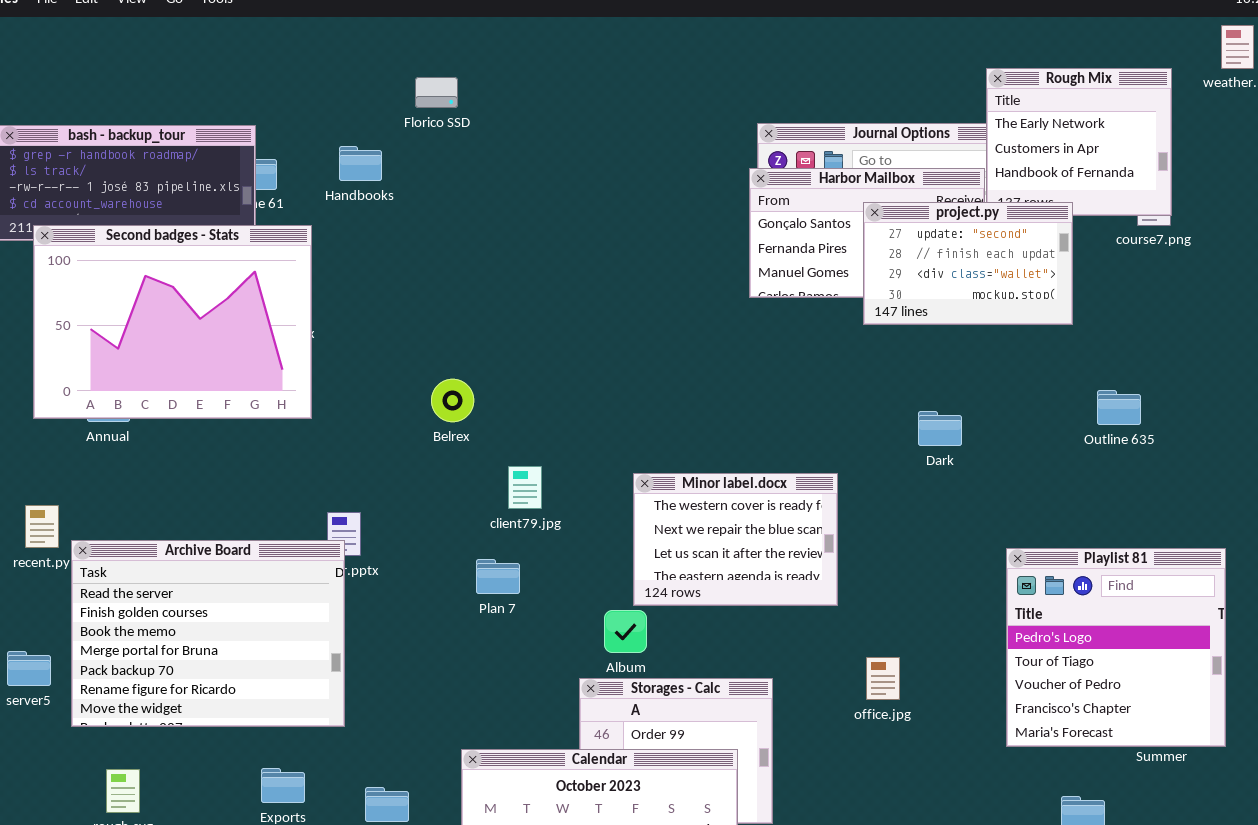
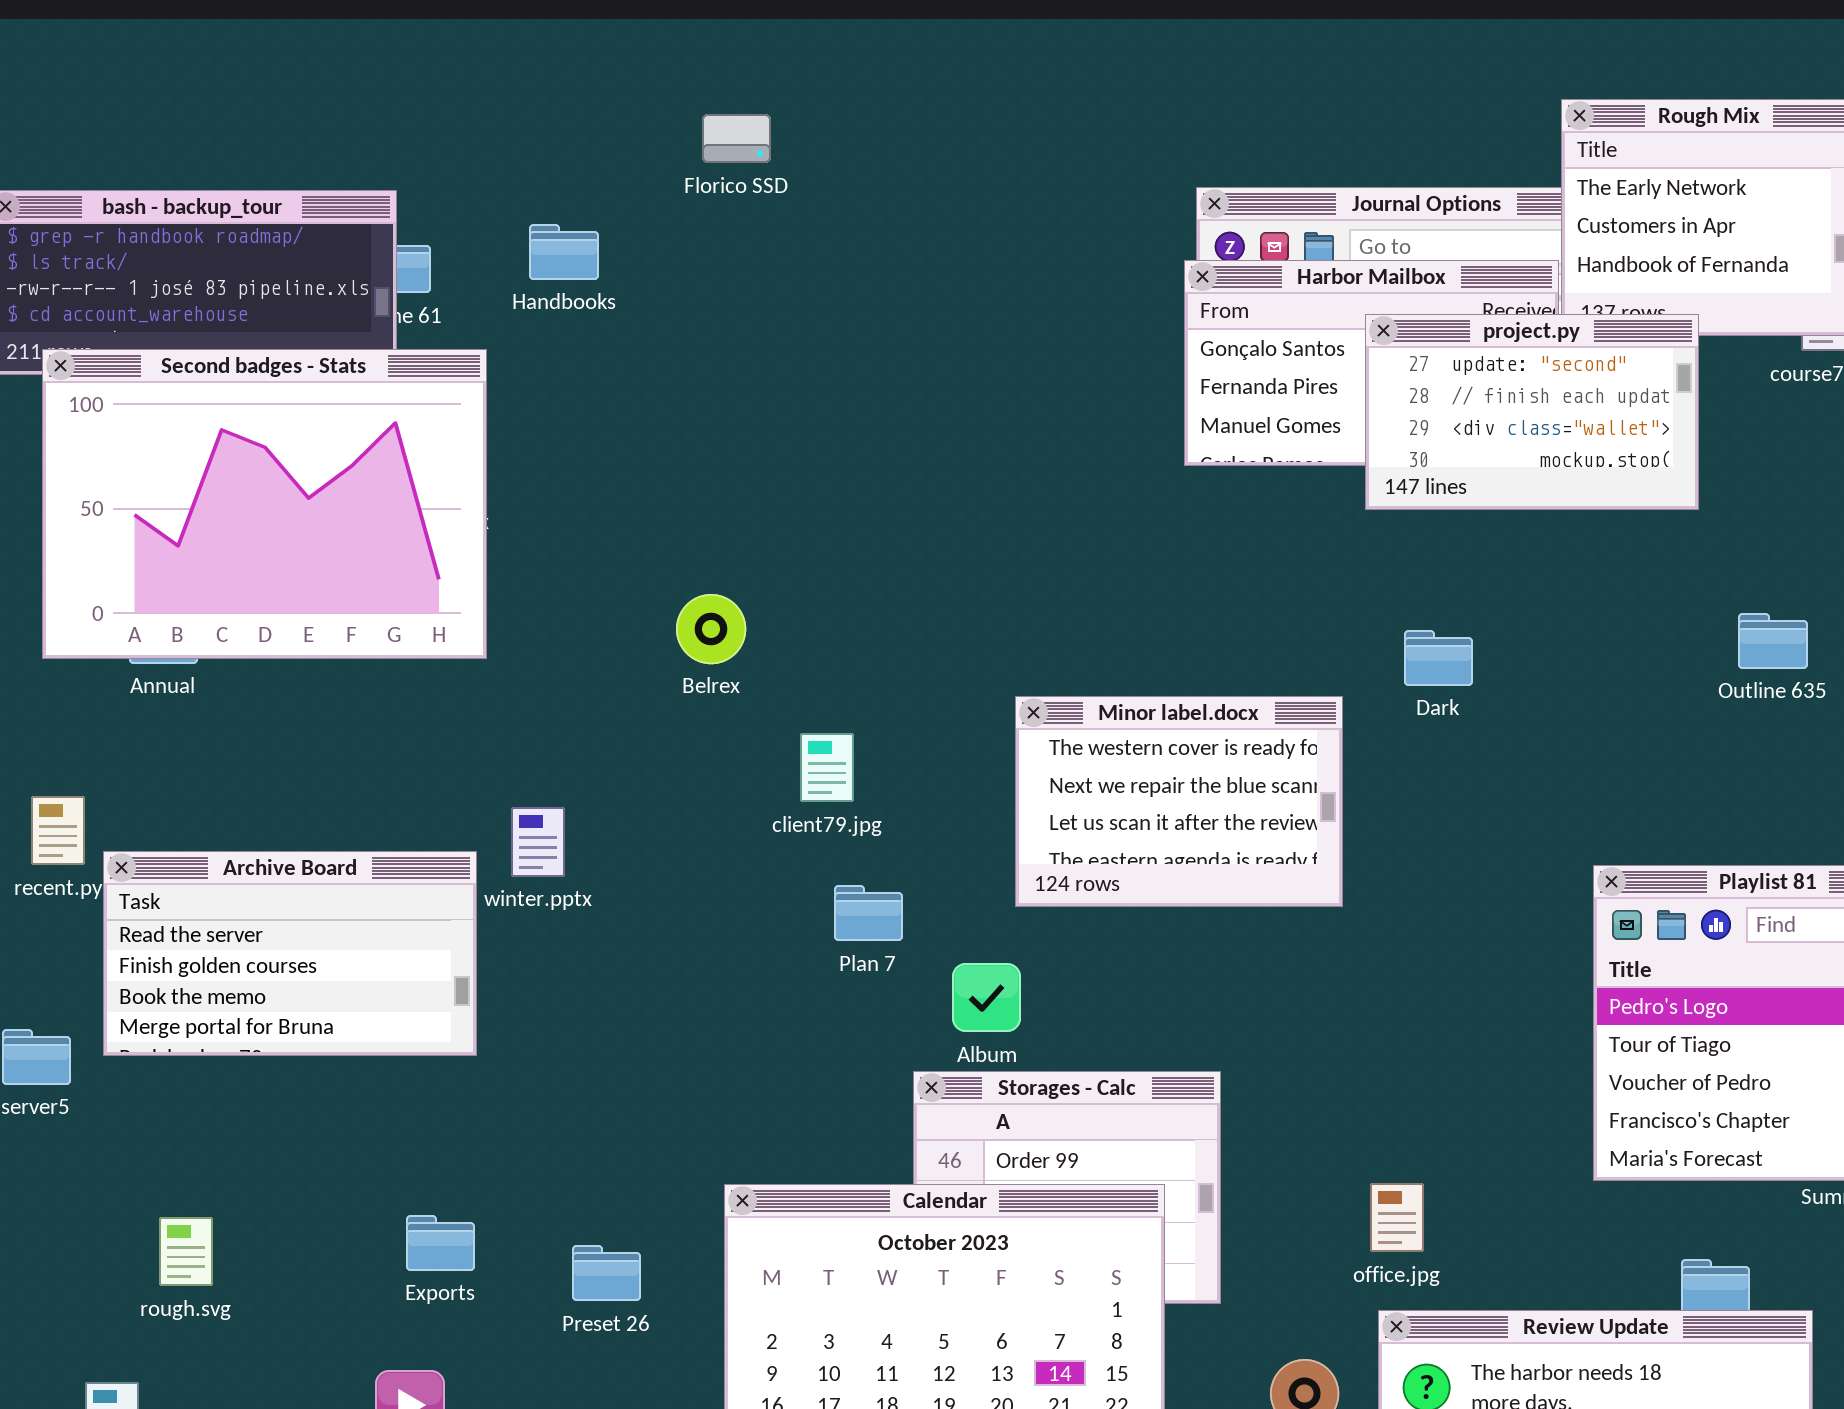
Florico SSD: [415,77,458,108] -> [702,114,771,163], moved
Dark: [918,411,962,446] -> [1404,630,1473,686], moved
Minor label.docx: [633,473,838,606] -> [1015,696,1343,907], moved
Archive Board: [71,540,345,727] -> [103,851,477,1056], resized
Plan 7: [476,559,520,594] -> [834,885,903,941], moved
office.jpg: [866,657,900,700] -> [1370,1183,1424,1252], moved

